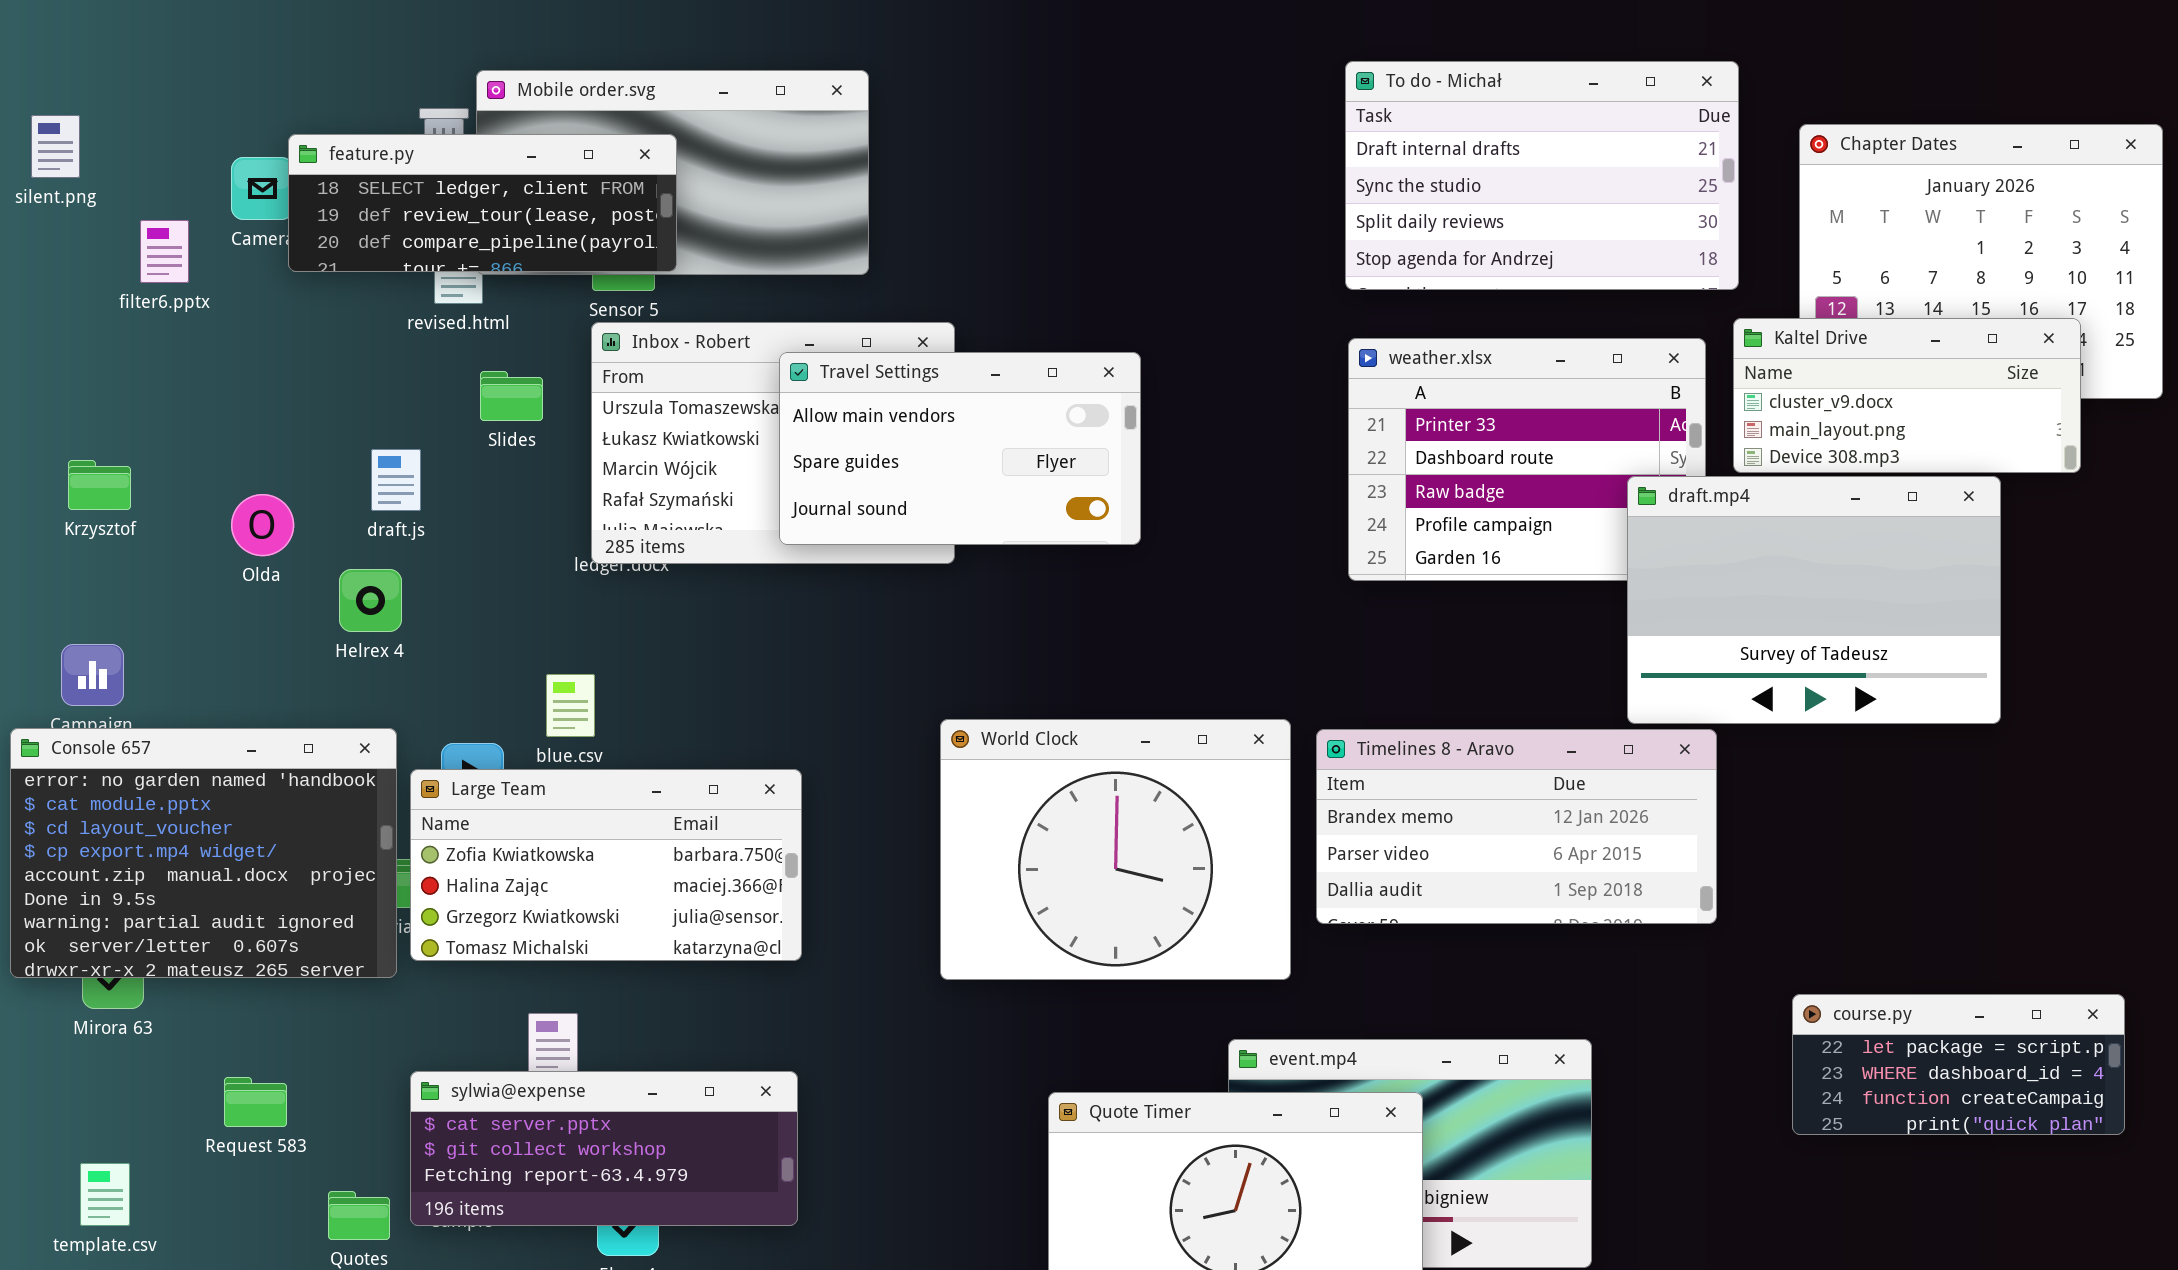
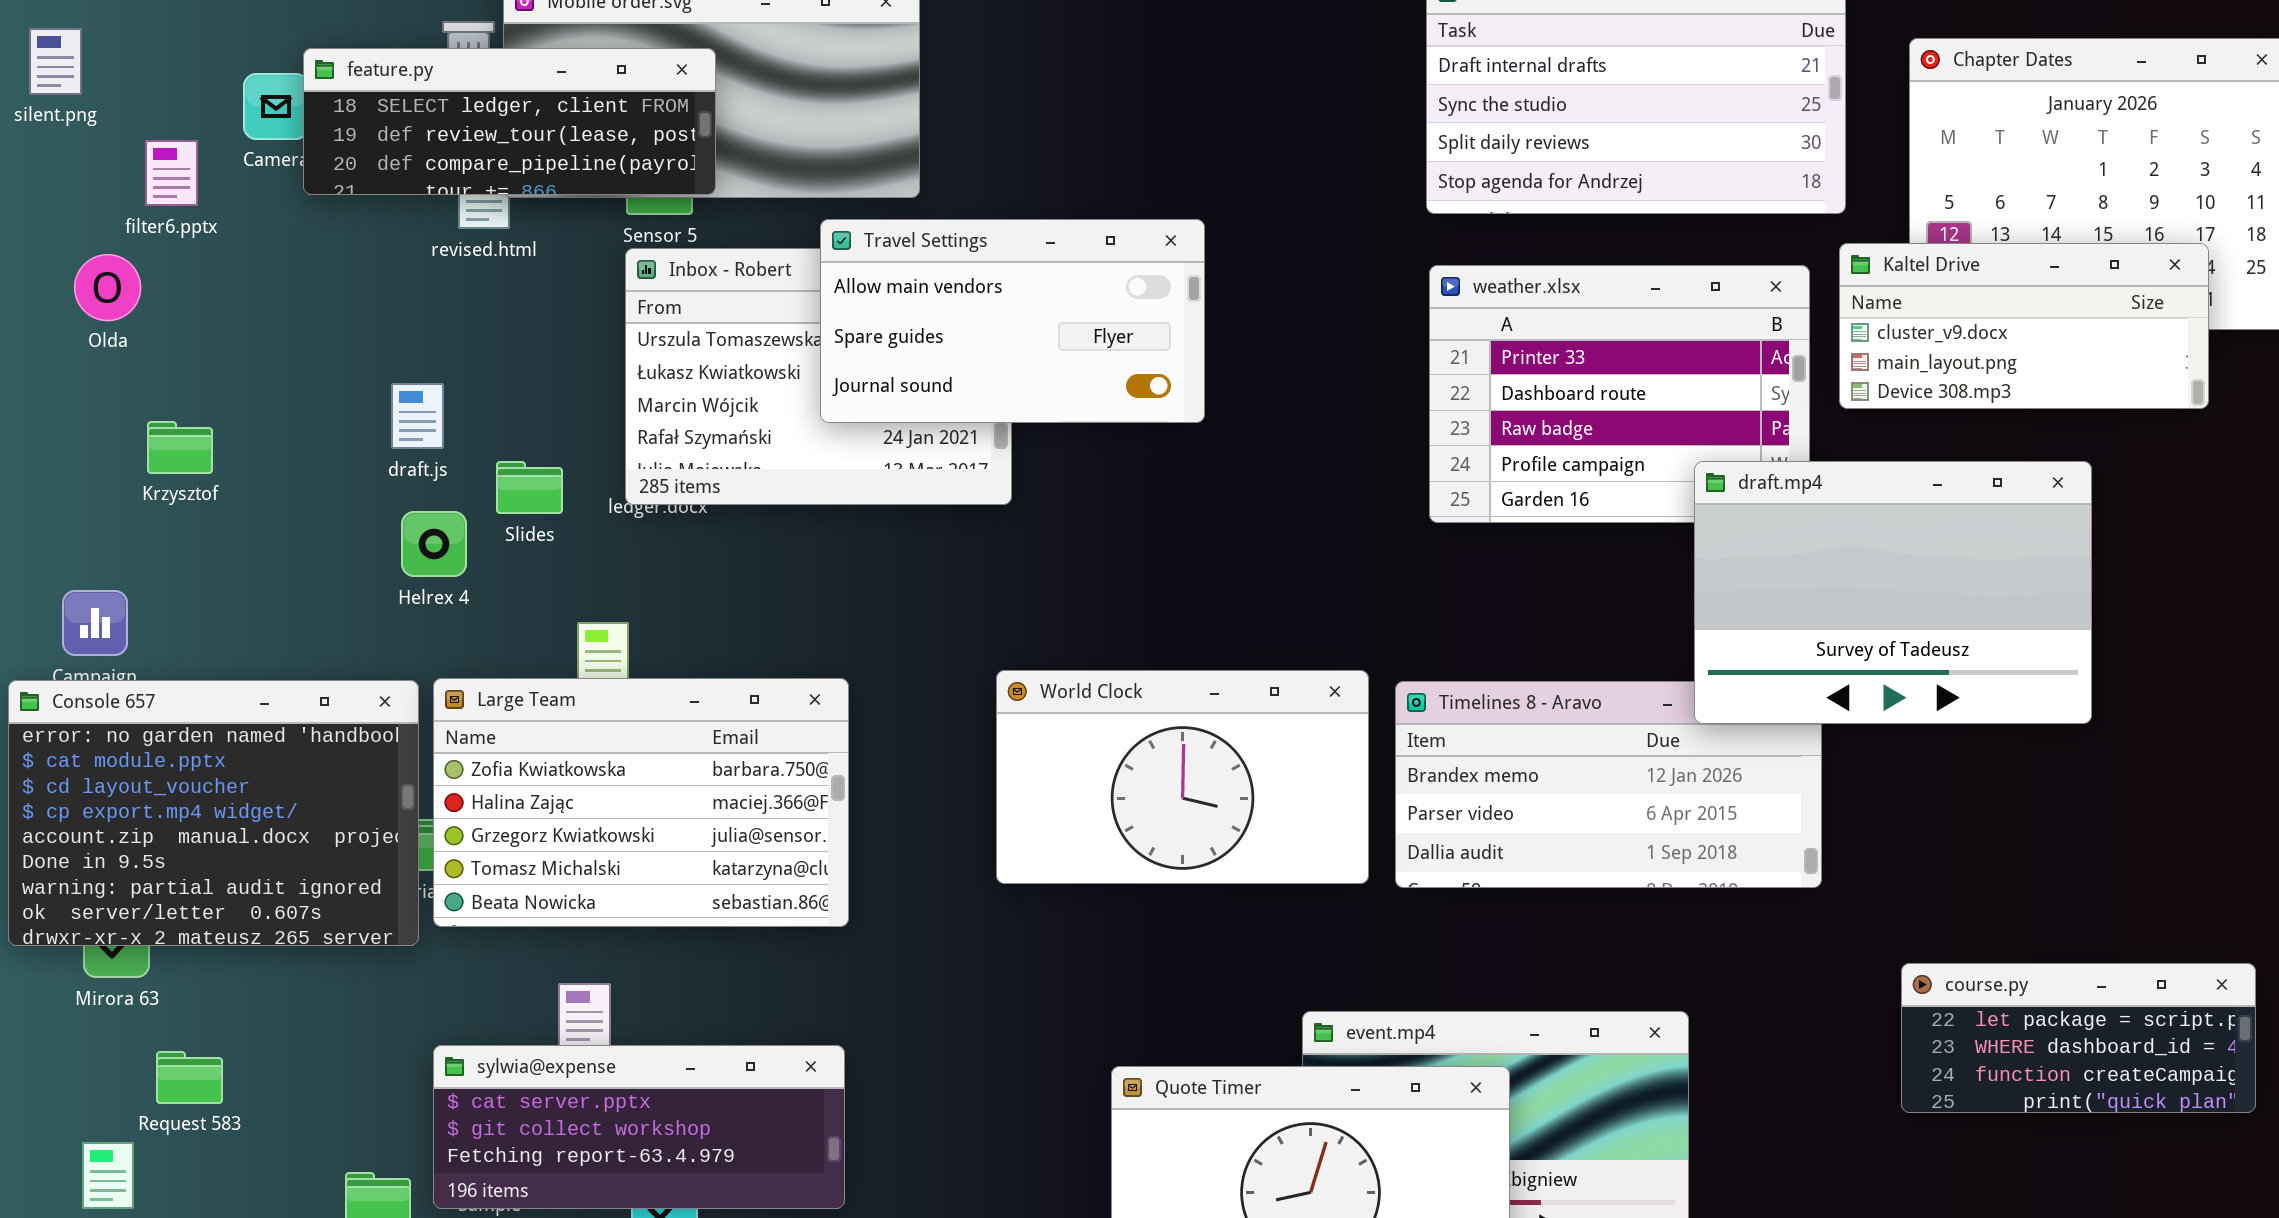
Travel Settings: [779,352,1141,545] -> [820,219,1205,423], moved
Slides: [480,371,543,421] -> [496,461,563,514], moved
Krzysztof: [68,460,131,510] -> [147,421,213,474], moved
draft.mp4: [1627,476,2001,724] -> [1694,461,2092,724], moved
Olda: [231,494,294,556] -> [74,254,141,321], moved
Helrex 4: [339,569,402,632] -> [401,511,467,577], moved
World Clock: [940,719,1291,980] -> [996,670,1369,884], resized
Large Team: [410,769,802,961] -> [433,678,849,927], resized
Request 583: [224,1077,287,1127] -> [156,1051,223,1104], moved

